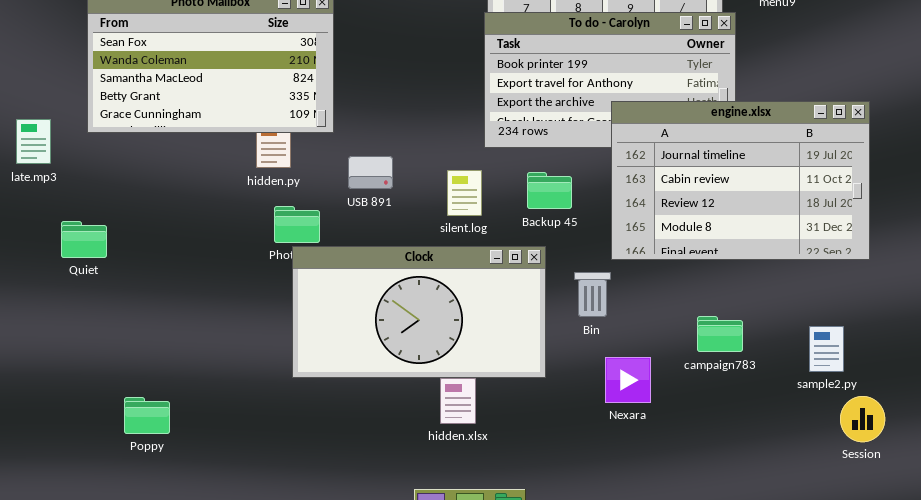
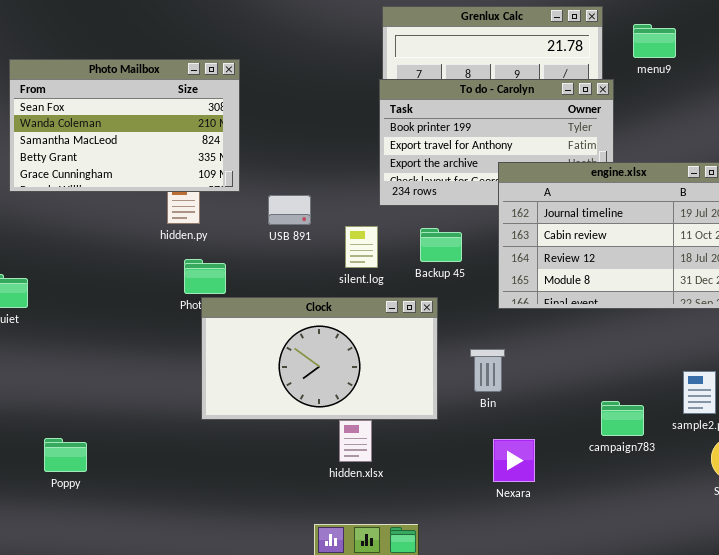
USB 891: [348,156,393,189] -> [268,195,311,225], moved
Bin: [574,272,611,317] -> [470,349,505,392], moved
campaign783: [697,316,743,352] -> [601,401,644,436], moved
Nexara: [605,357,651,403] -> [493,439,535,482], moved

